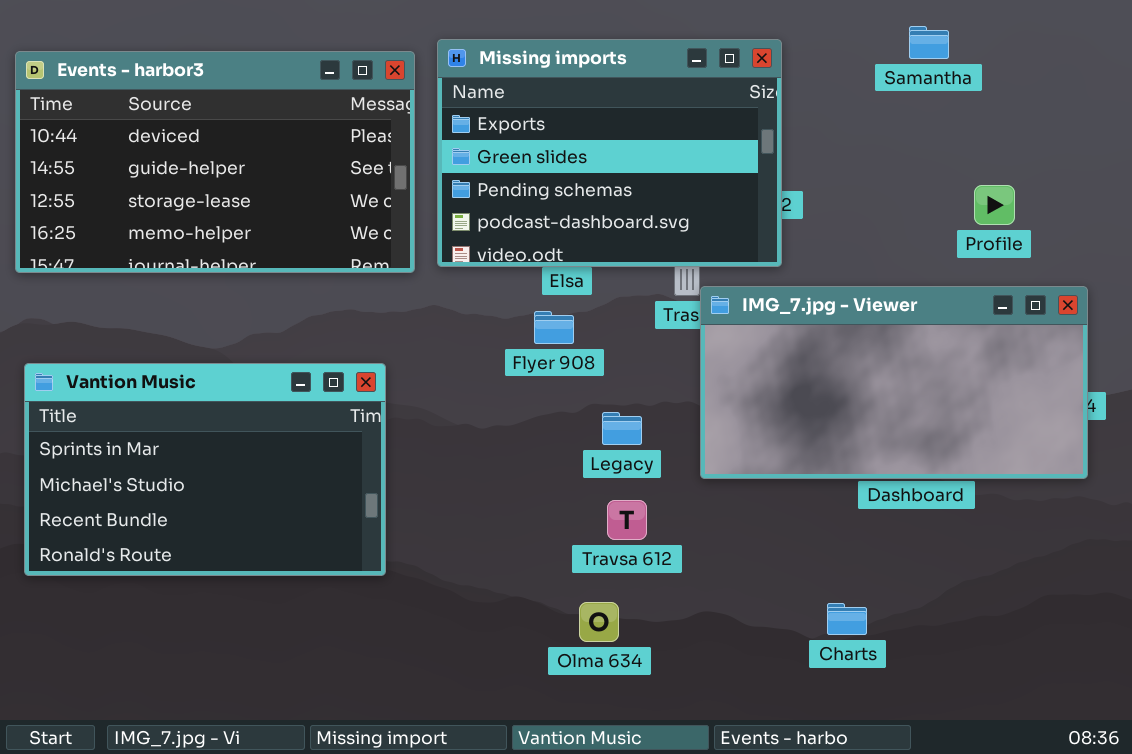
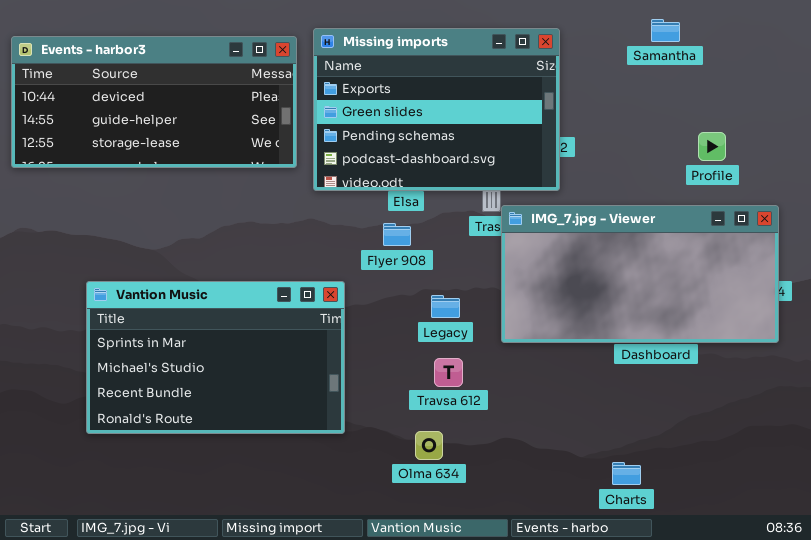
Events - harbor3: [15,51,415,273] -> [11,36,297,168], resized
Vantion Music: [24,363,386,576] -> [86,281,345,434], moved
Charts: [827,603,867,635] -> [612,462,641,485], moved

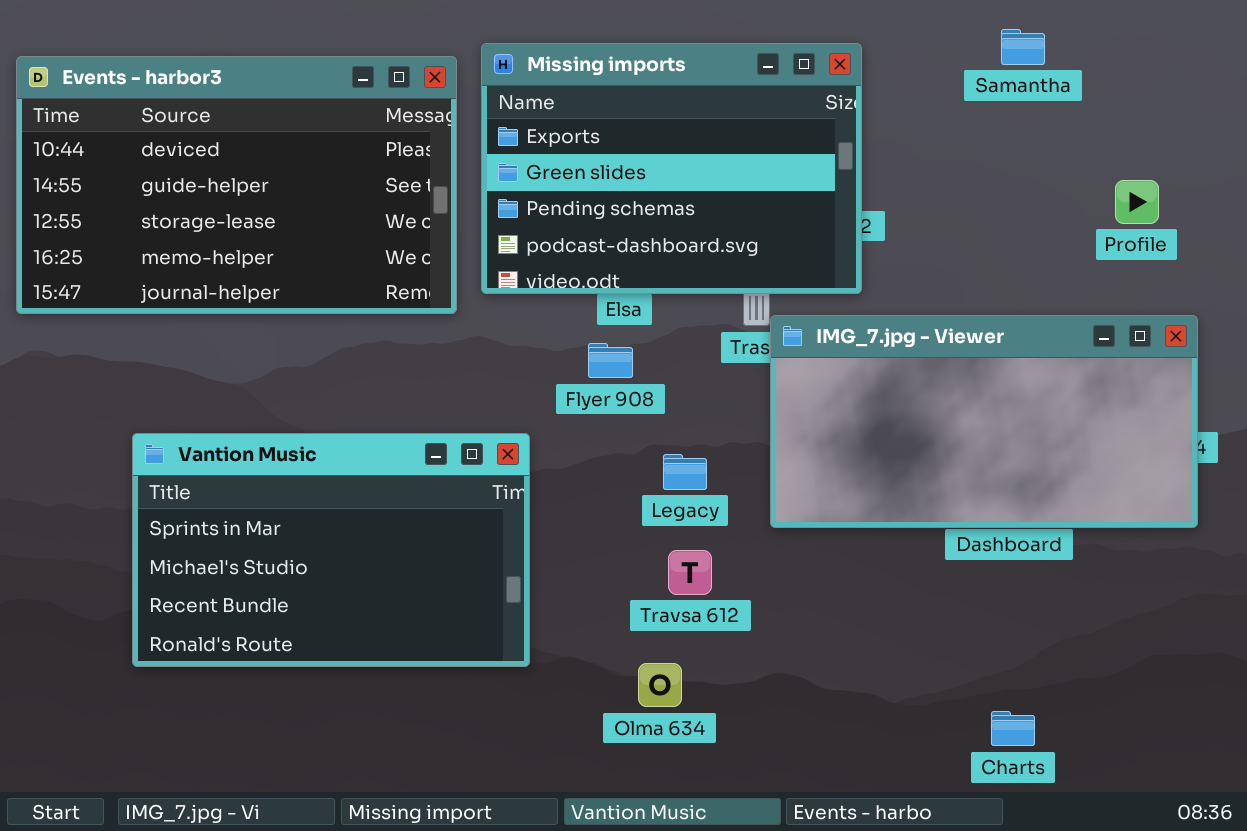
Events - harbor3: [11,36,297,168] -> [16,56,457,314], resized
Profile: [698,132,726,161] -> [1115,180,1159,224], moved
Charts: [612,462,641,485] -> [991,711,1035,746], moved

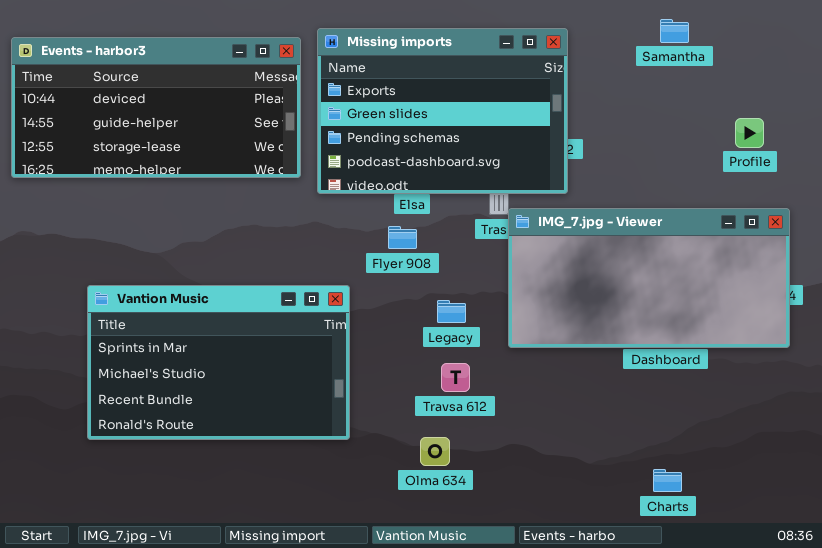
Events - harbor3: [16,56,457,314] -> [11,37,301,178], resized

